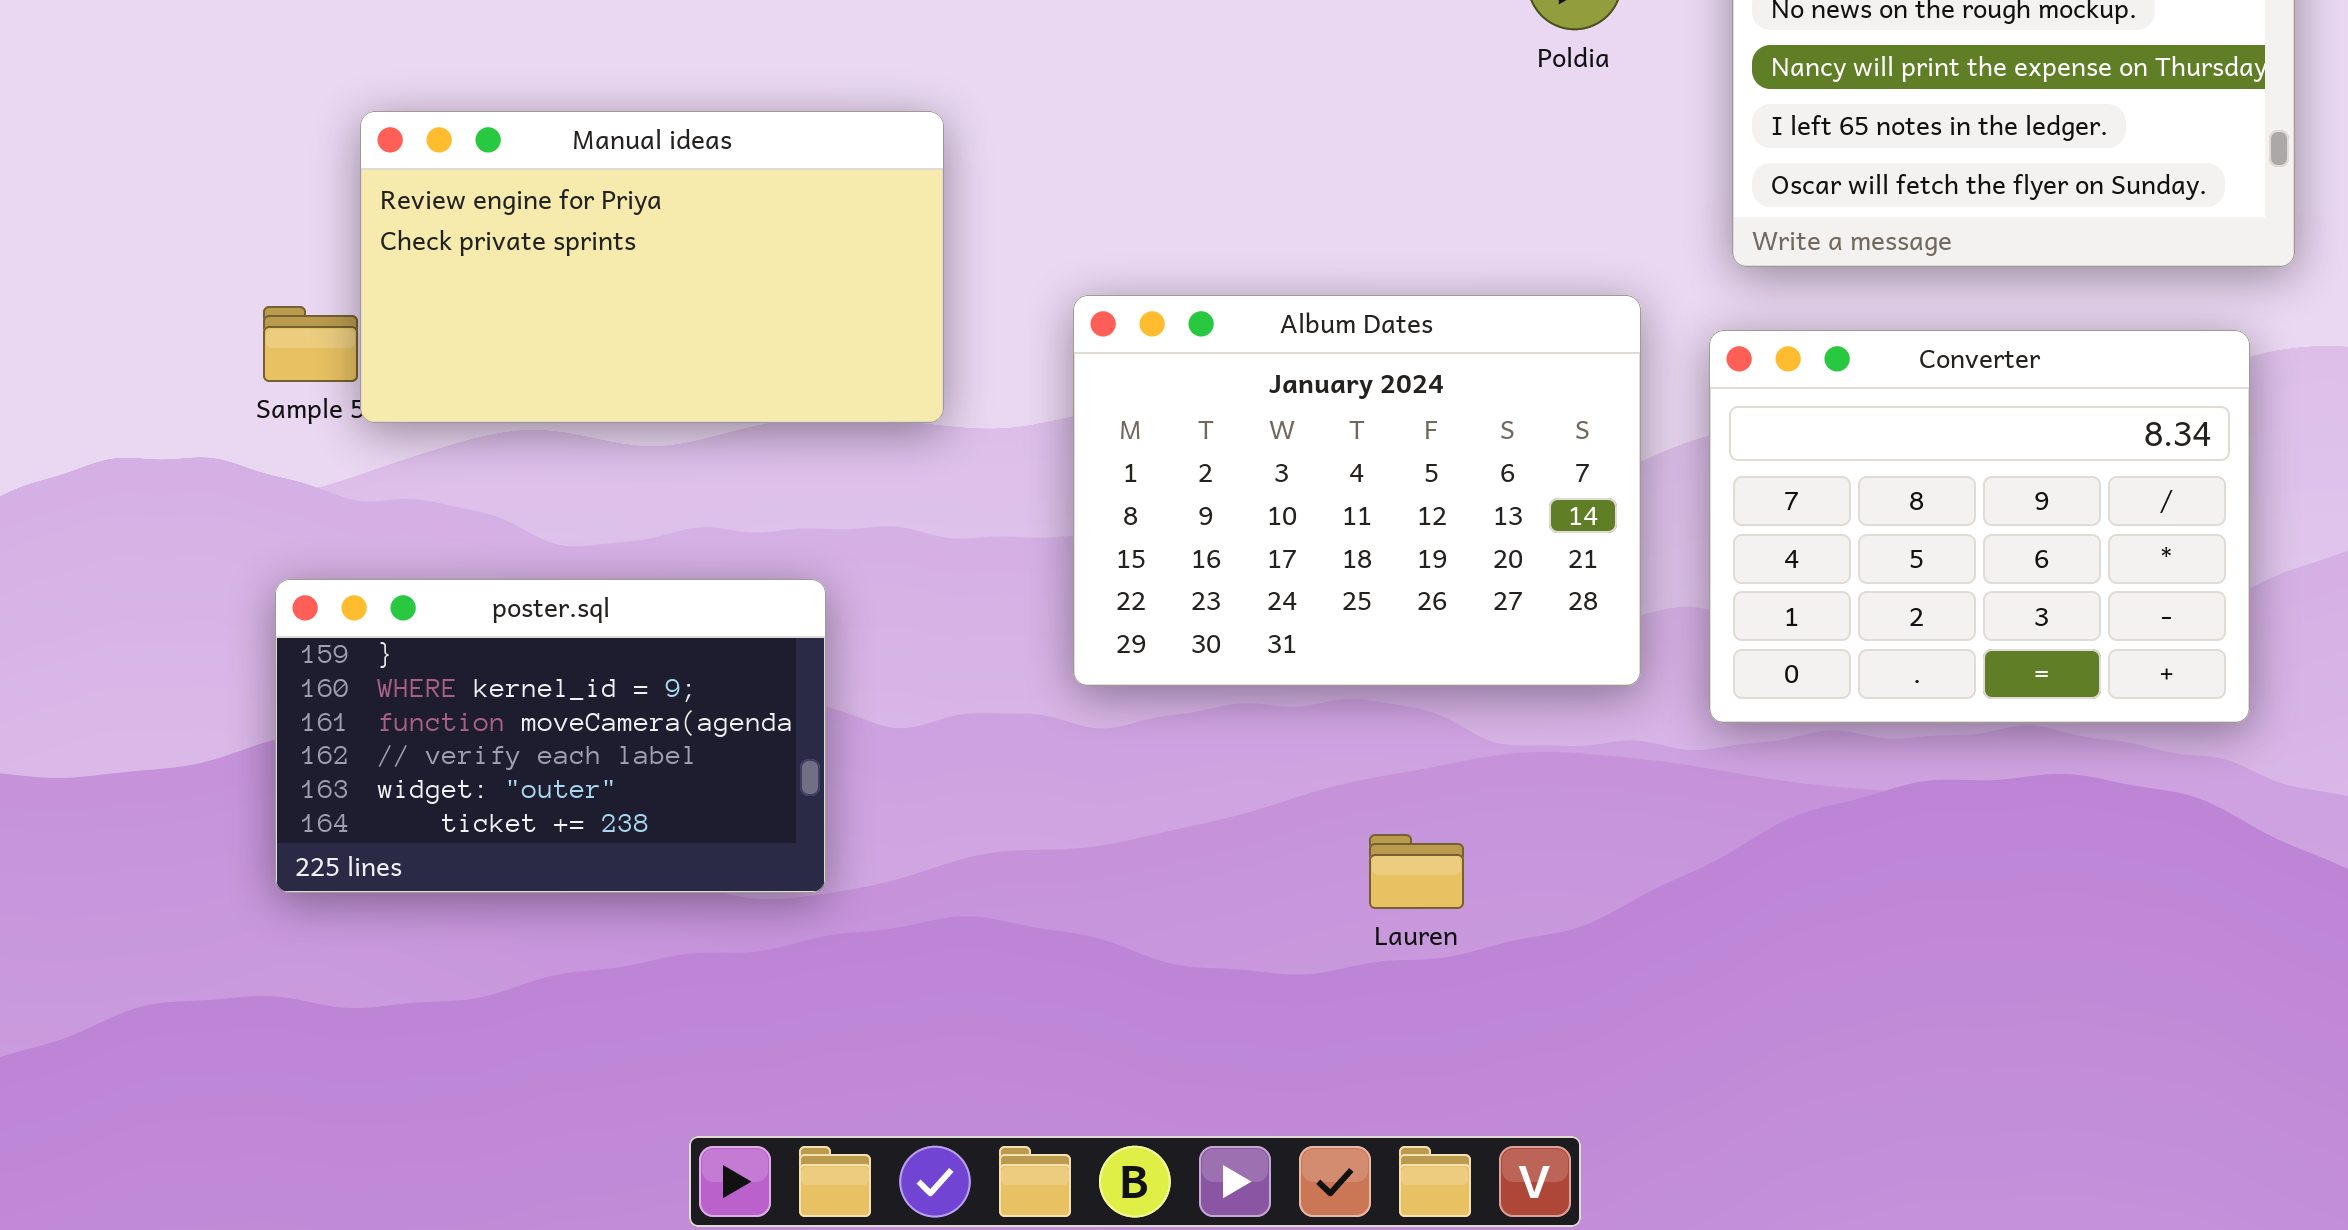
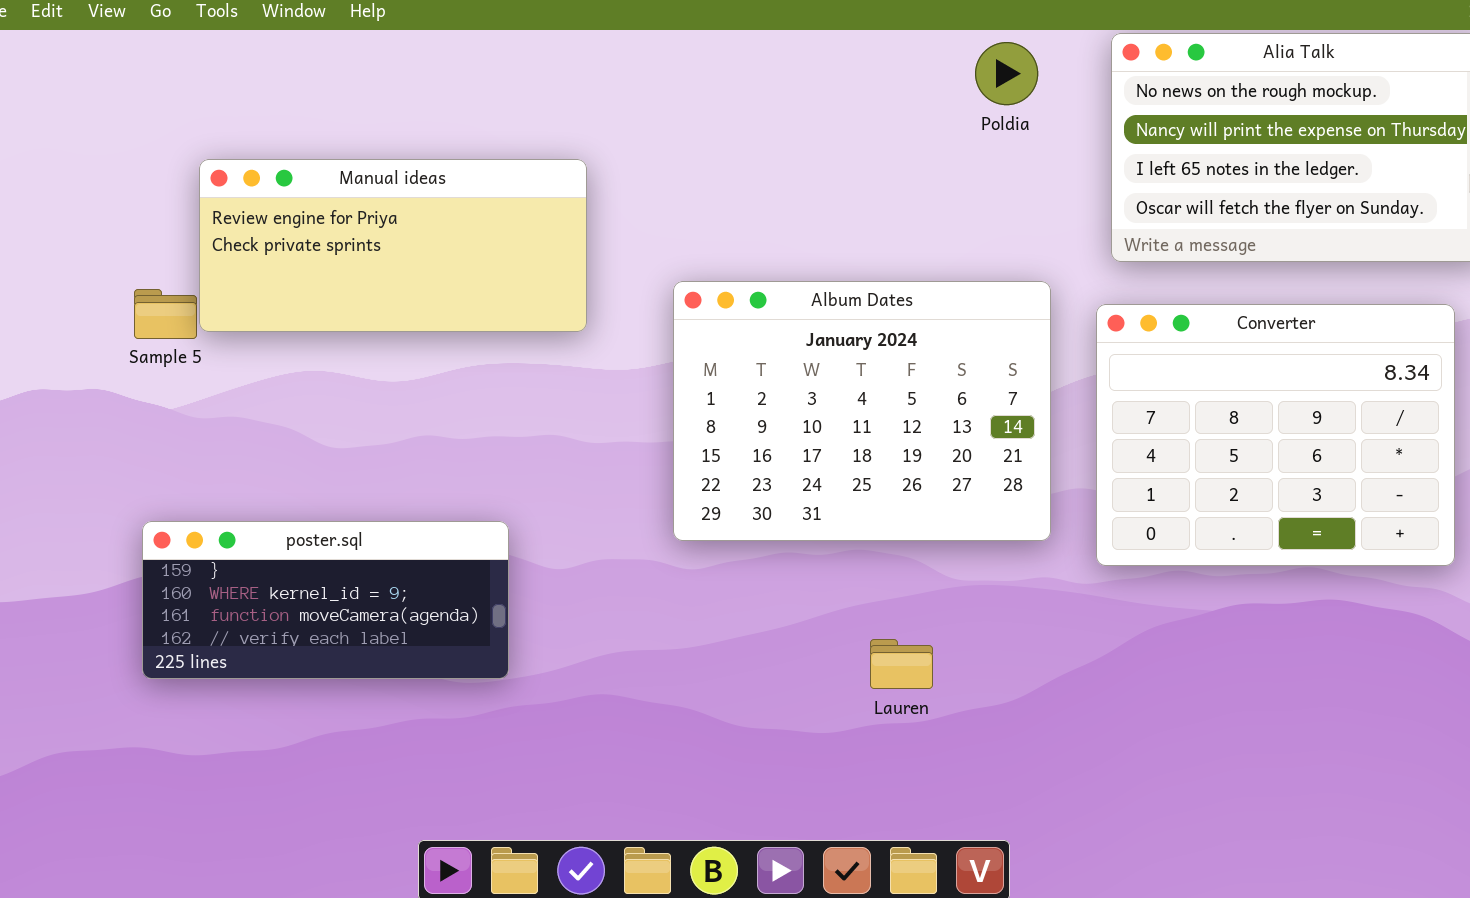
Manual ideas: [360,111,944,423] -> [199,159,587,332], resized
poster.sql: [275,579,826,893] -> [142,521,509,679], resized

